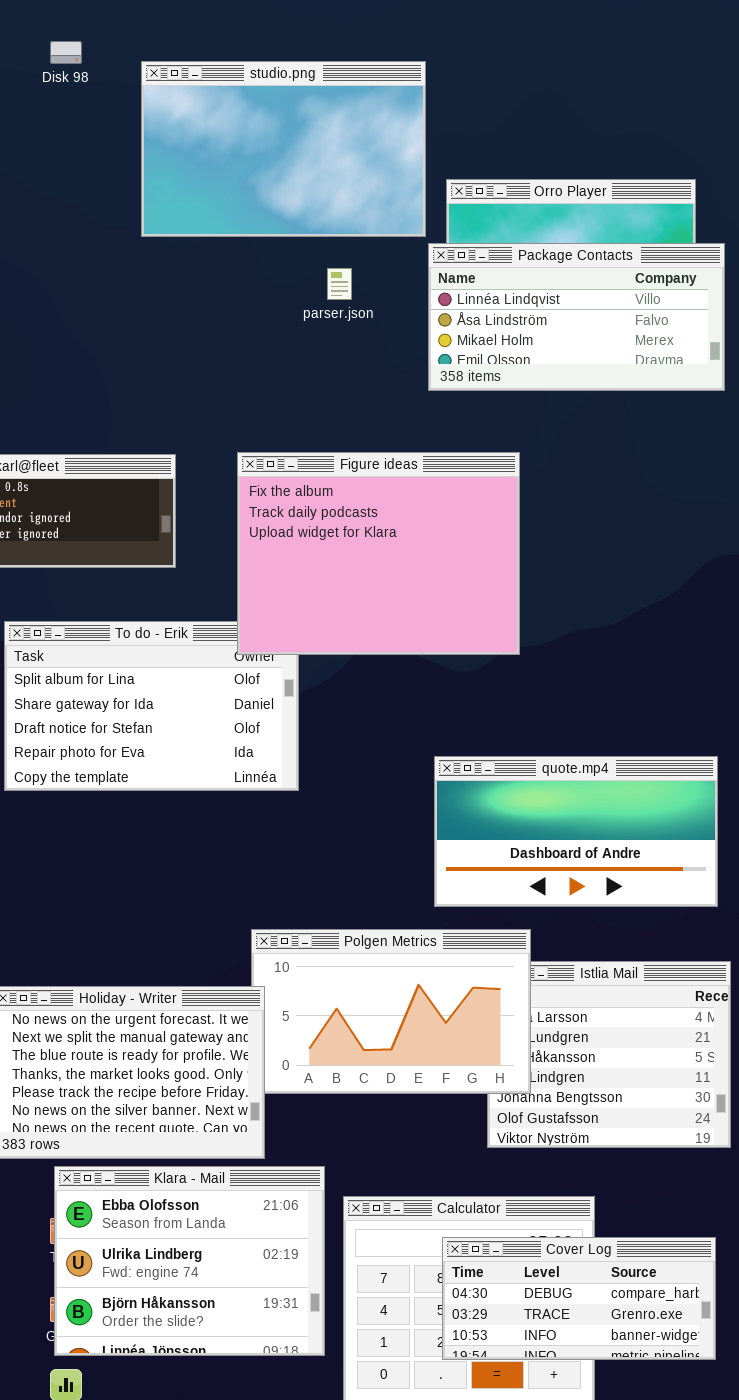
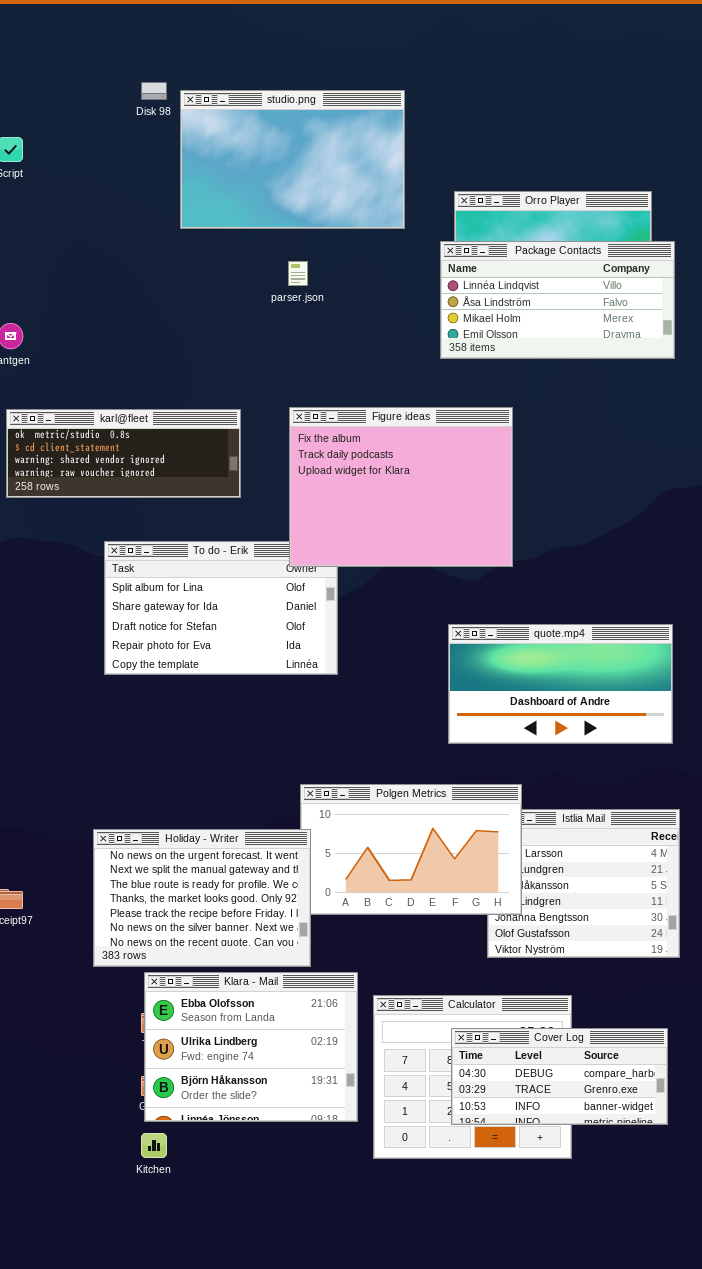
studio.png: [141,61,426,237] -> [180,90,405,229], moved
parser.json: [327,268,352,300] -> [288,261,308,286], moved
quote.mp4: [434,756,718,907] -> [448,624,673,744], moved

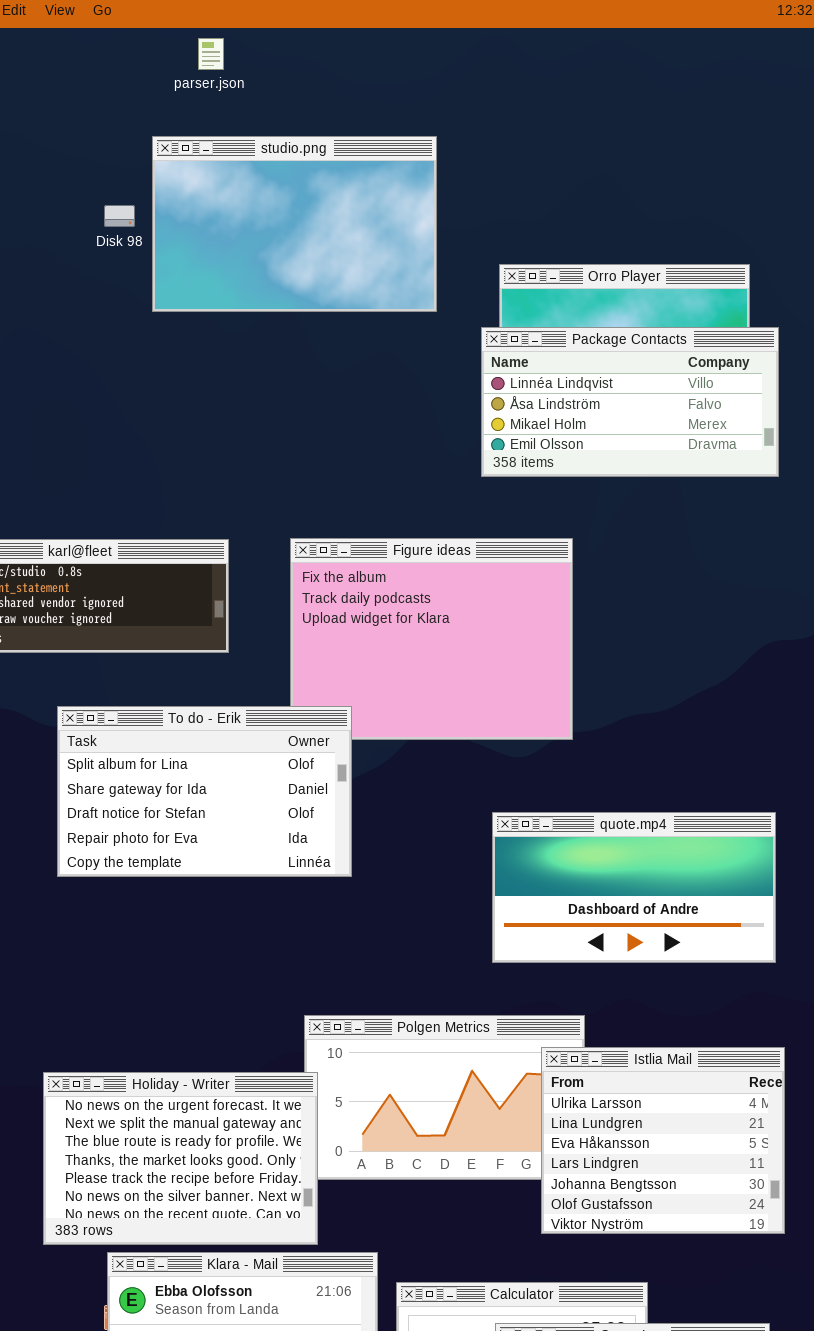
Disk 98: [141,82,167,100] -> [104,205,135,227], moved
parser.json: [288,261,308,286] -> [198,38,224,70], moved
To do - Erik: [104,541,338,675] -> [57,706,352,877], raised
Istlia Mail: [487,809,680,958] -> [541,1047,785,1234], raised

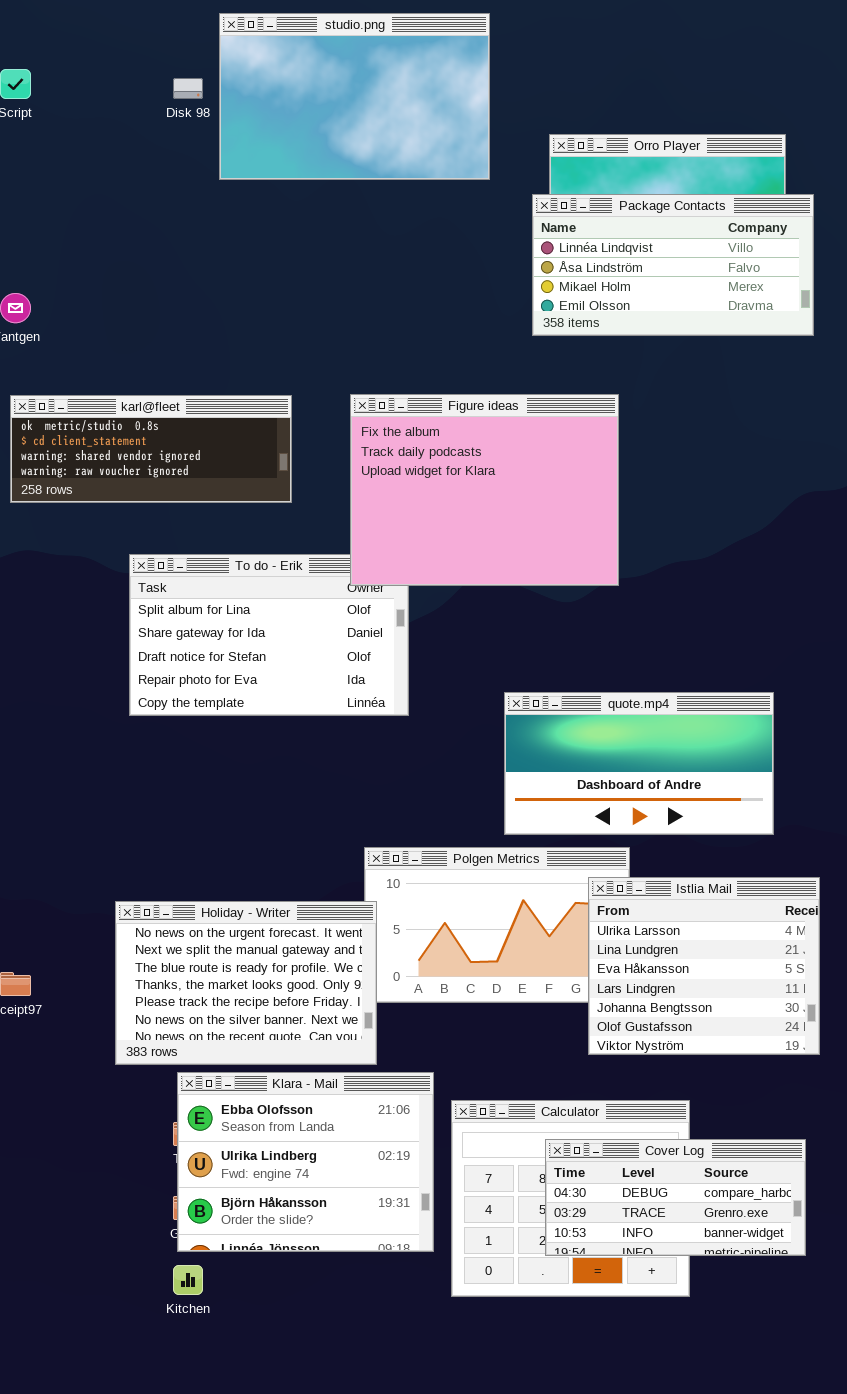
Figure ideas: [290,538,573,740] -> [350,394,619,586], raised
quote.mp4: [492,812,776,963] -> [504,692,774,835], moved

